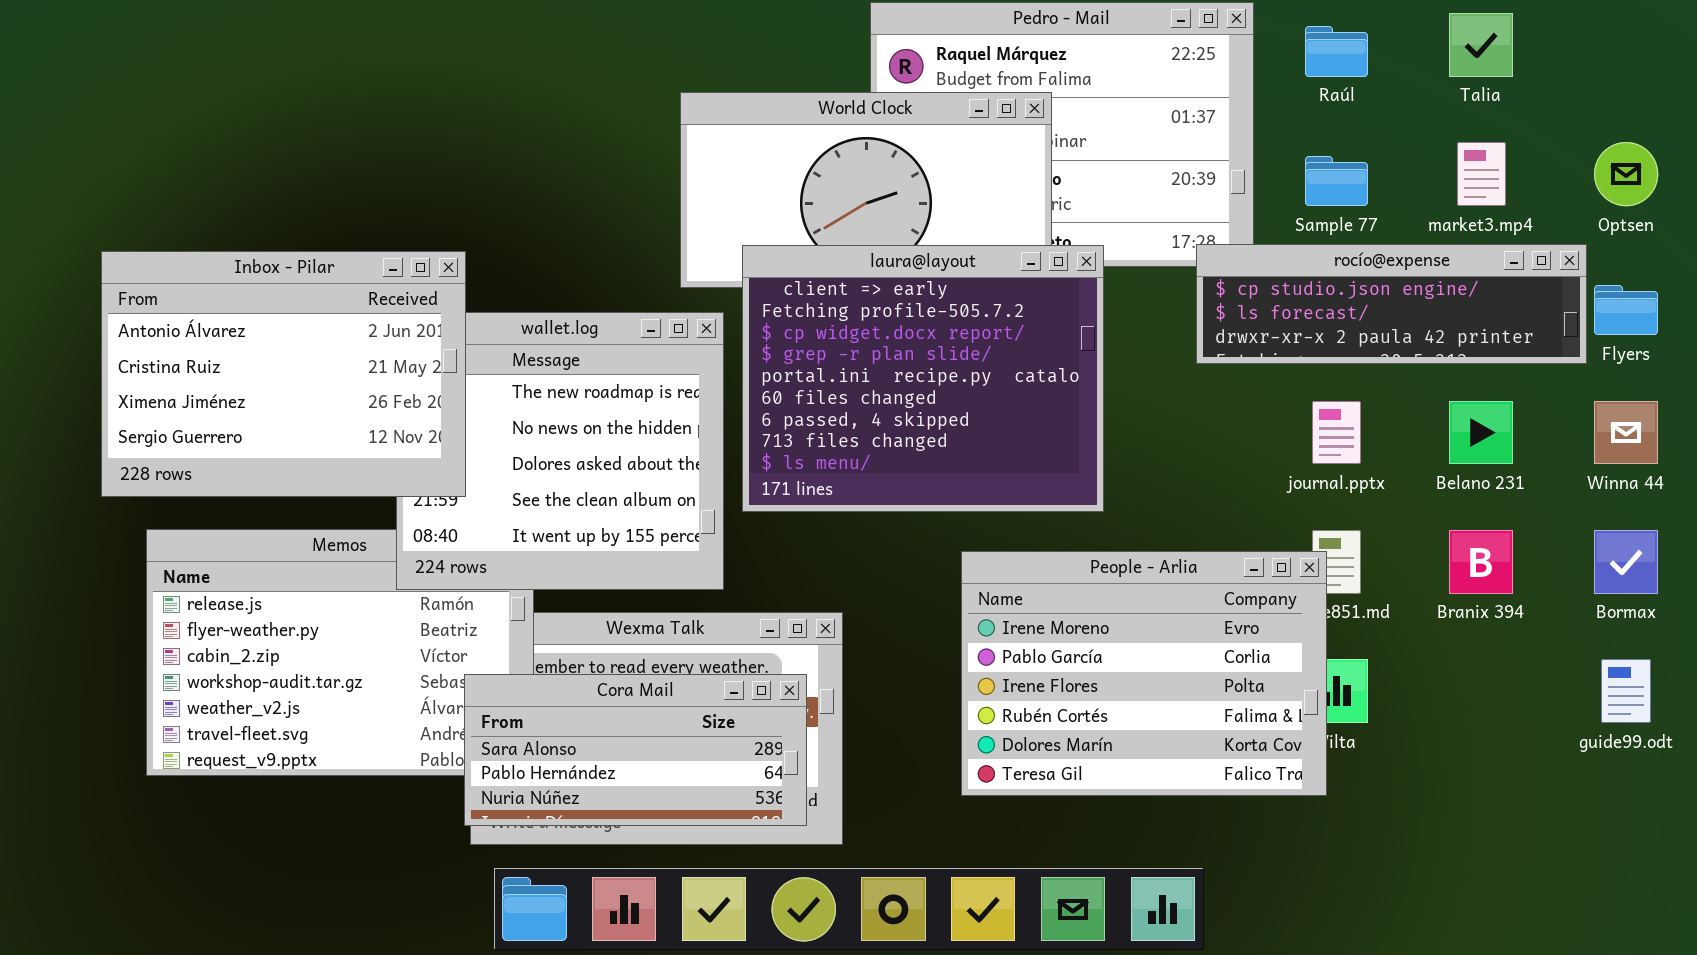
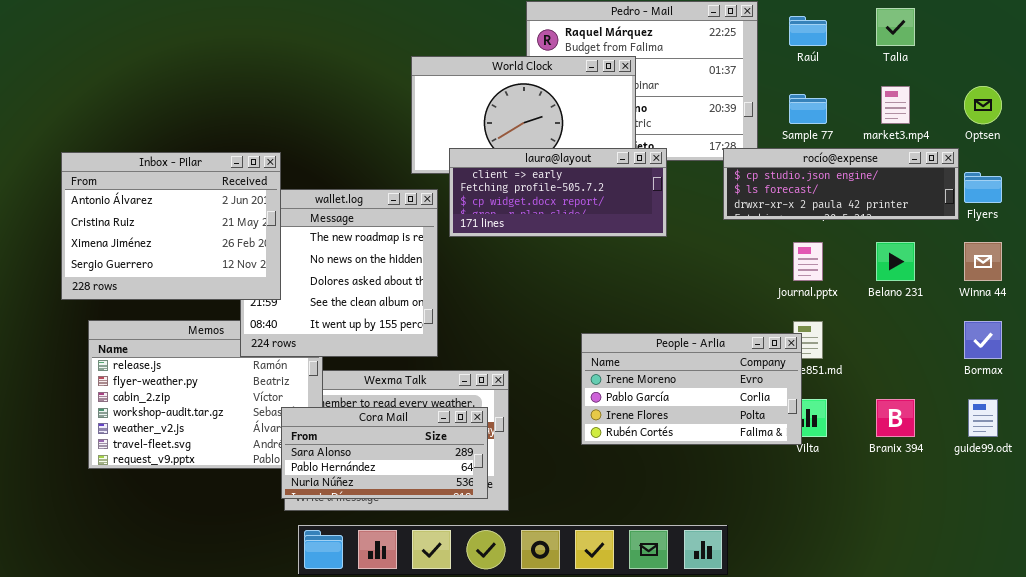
laura@layout: [742,245,1104,512] -> [449,148,667,237], resized
Branix 394: [1449,530,1513,594] -> [876,399,915,437], moved
People - Arlia: [961,551,1327,796] -> [581,333,802,445], resized

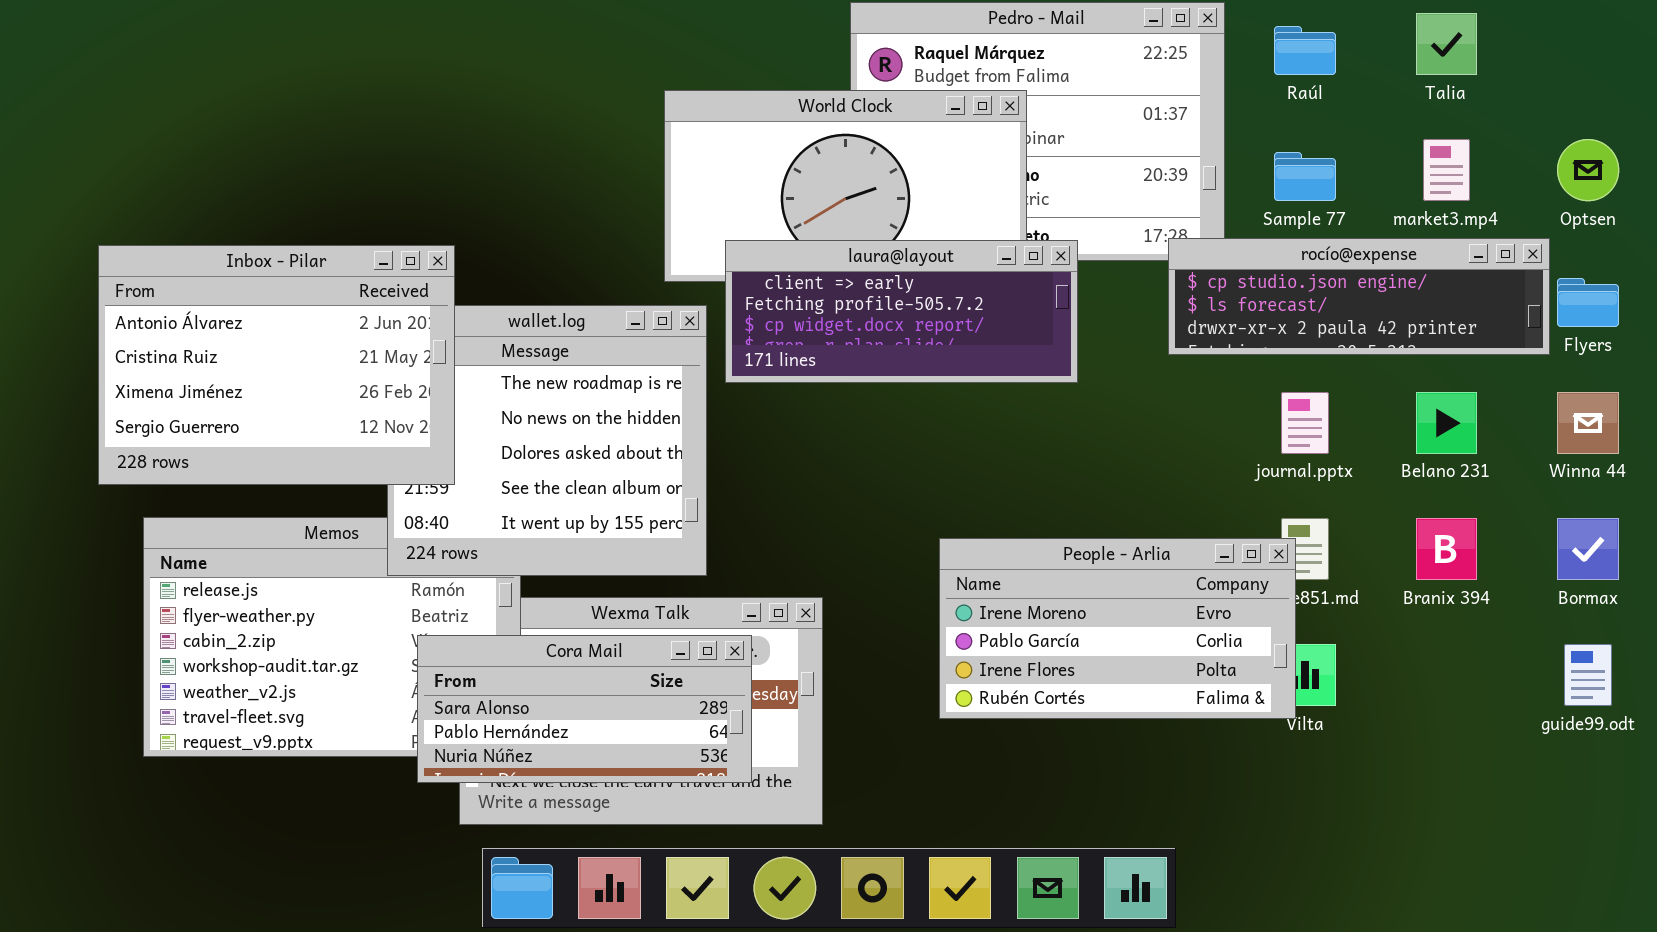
Branix 394: [876,399,915,437] -> [1416,518,1477,580], moved
Cora Mail: [281,407,488,499] -> [417,635,752,783], moved

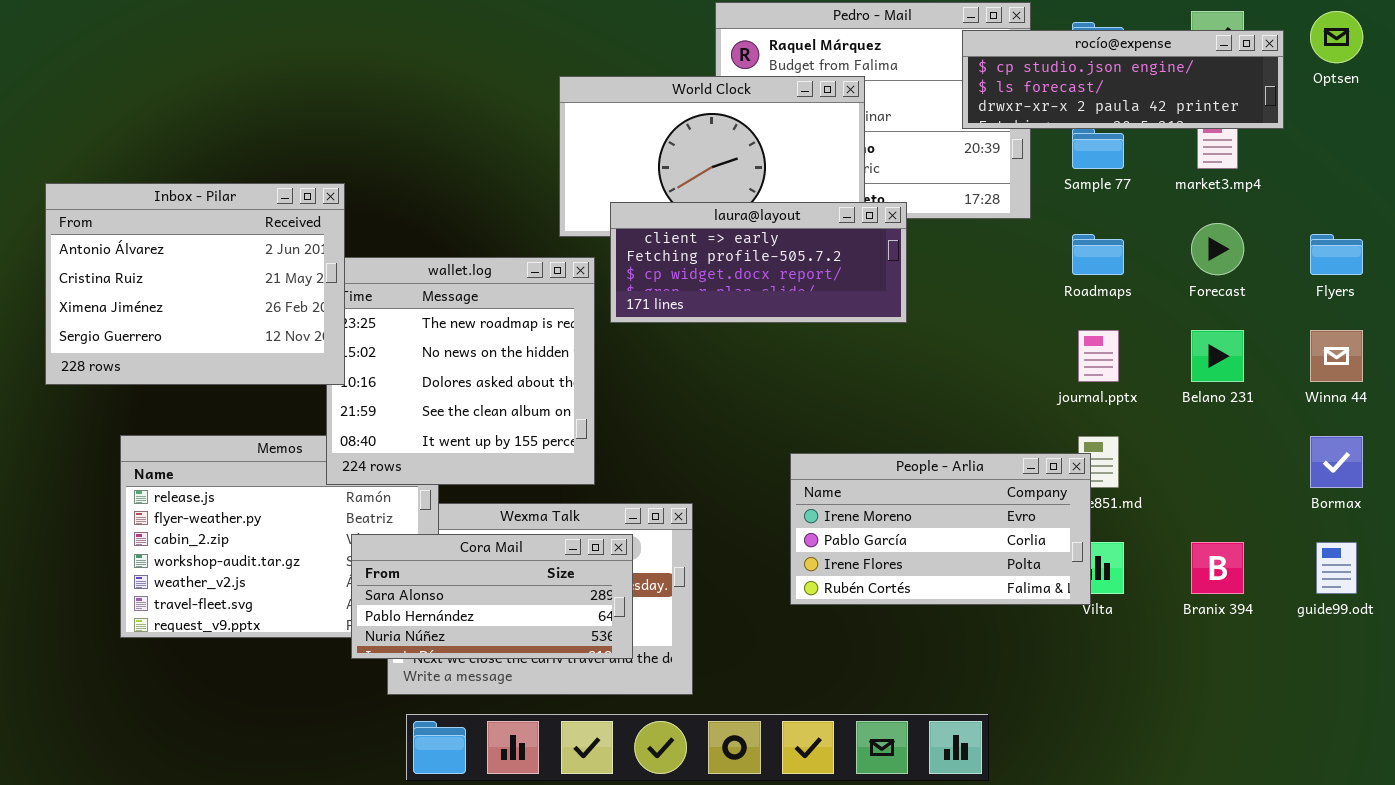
Optsen: [1557,139,1619,201] -> [1310,11,1363,63], moved
rocío@expense: [1168,238,1550,355] -> [962,30,1284,129], moved
Inbox - Pilar: [98,245,455,485] -> [45,183,345,385], moved
Branix 394: [1416,518,1477,580] -> [1191,542,1244,594], moved

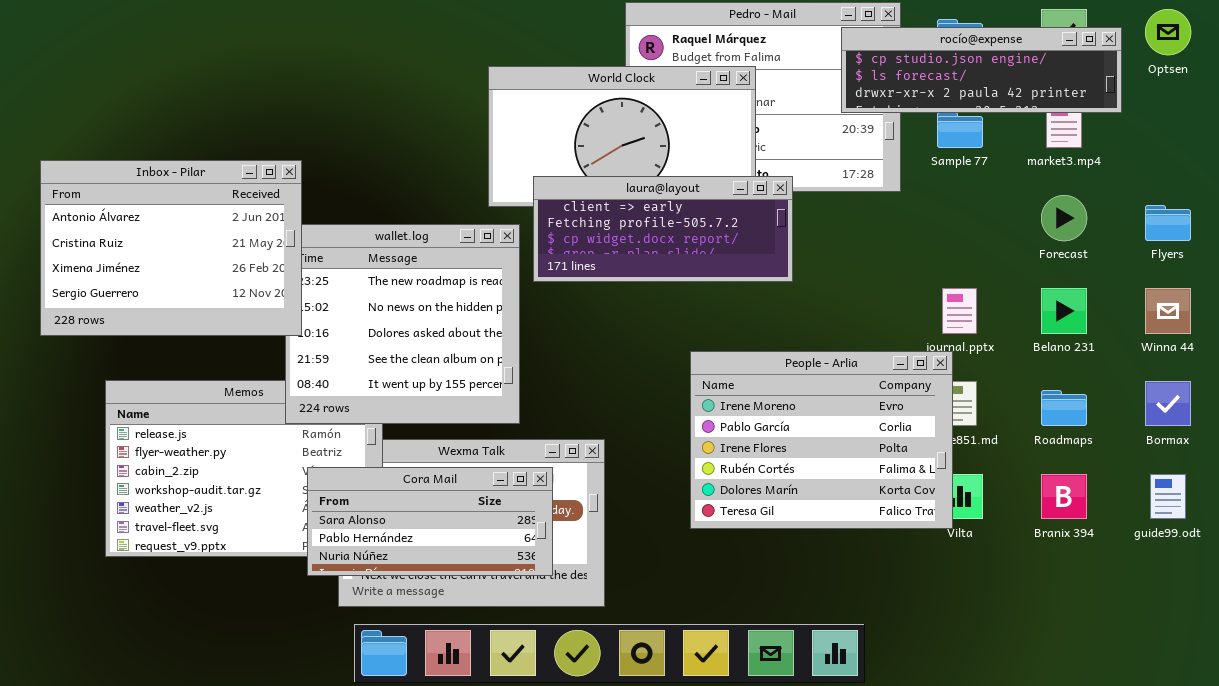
Roadmaps: [1072,234,1124,275] -> [1041,390,1087,426], moved
People - Arlia: [790,453,1091,605] -> [690,351,953,529], resized

